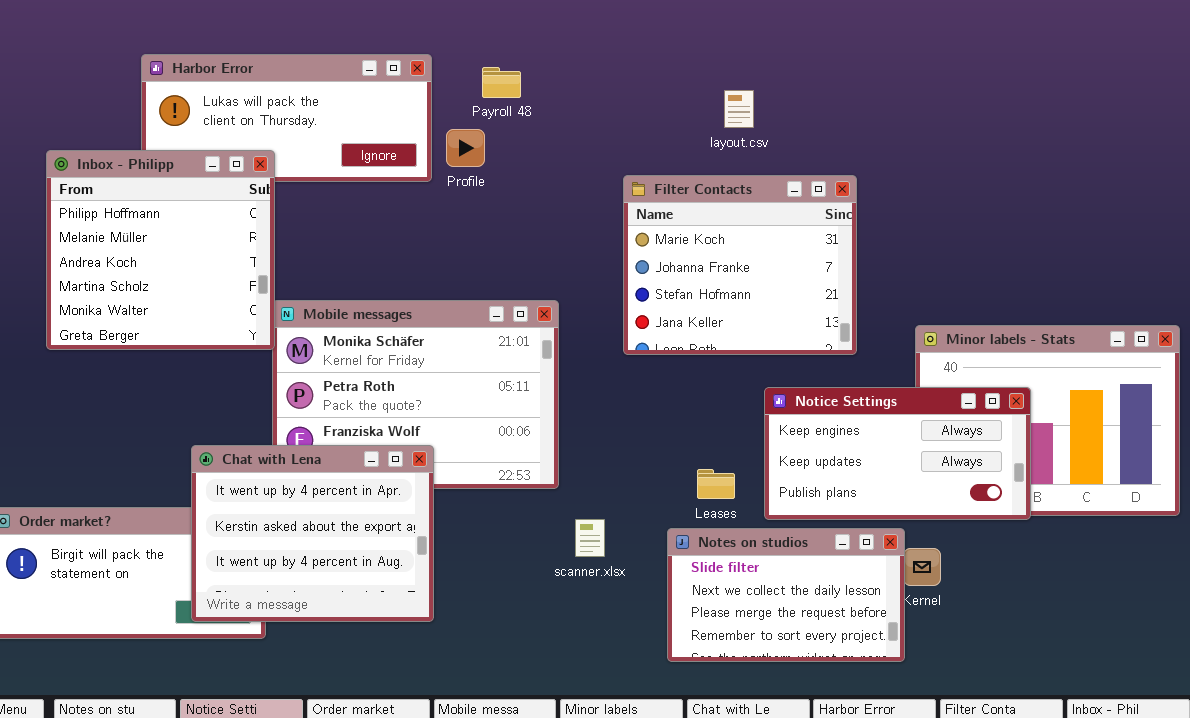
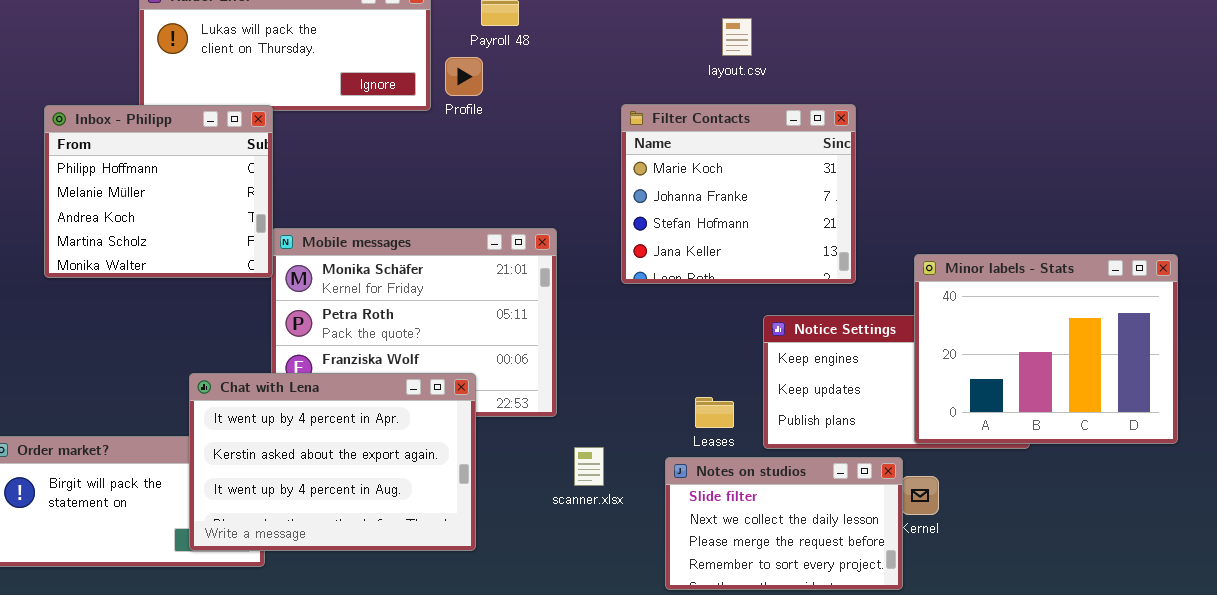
Inbox - Philipp: [46,150,275,350] -> [44,105,273,278], resized
Minor labels - Stats: [915,325,1180,516] -> [914,254,1178,444], raised
Chat with Lena: [191,445,434,622] -> [189,373,476,551], resized

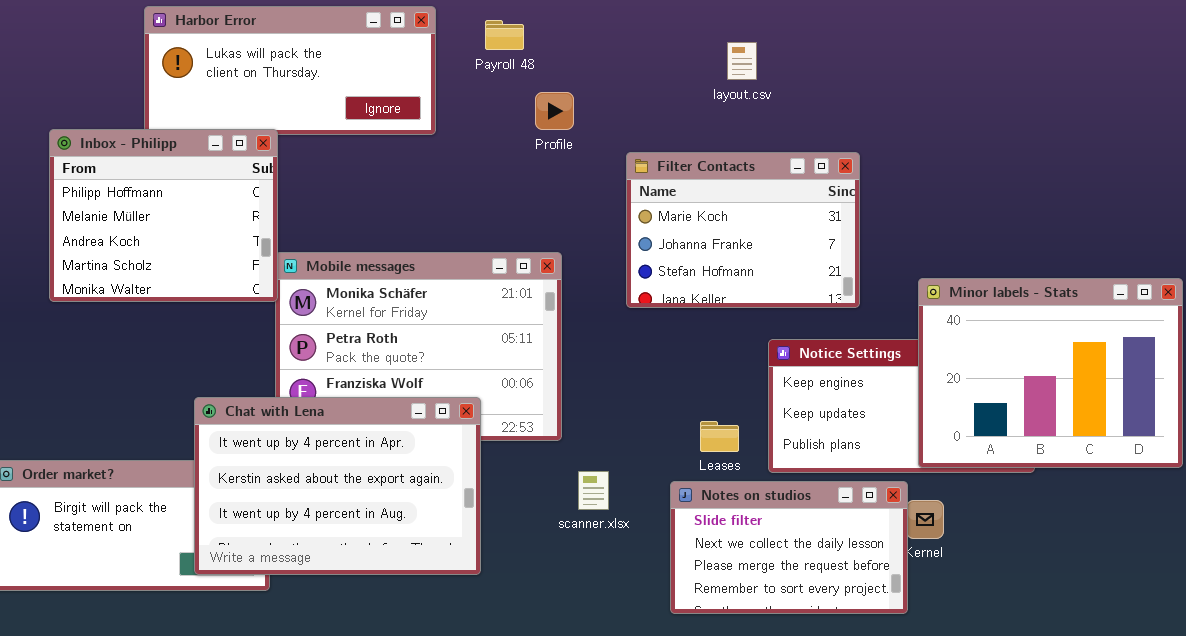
Profile: [445,57,483,96] -> [535,92,574,130], moved
Filter Contacts: [621,104,856,284] -> [626,152,860,308], resized

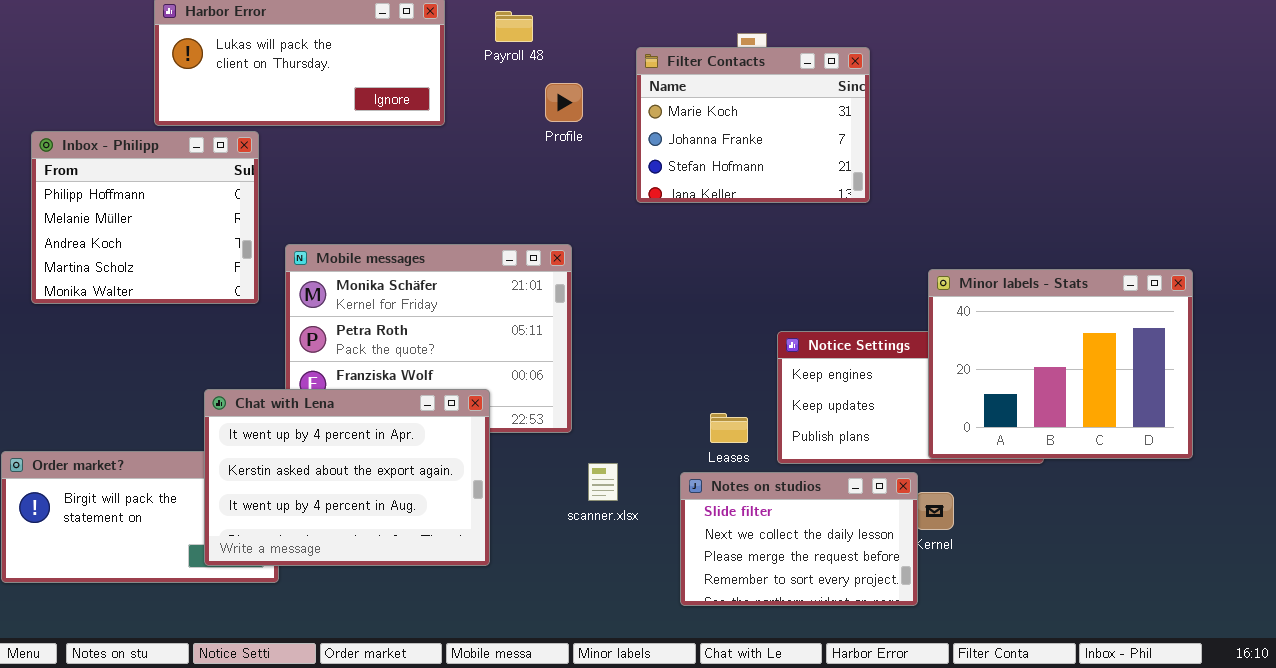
Inbox - Philipp: [49,129,278,302] -> [31,131,259,304], moved
Filter Contacts: [626,152,860,308] -> [636,47,870,203], moved

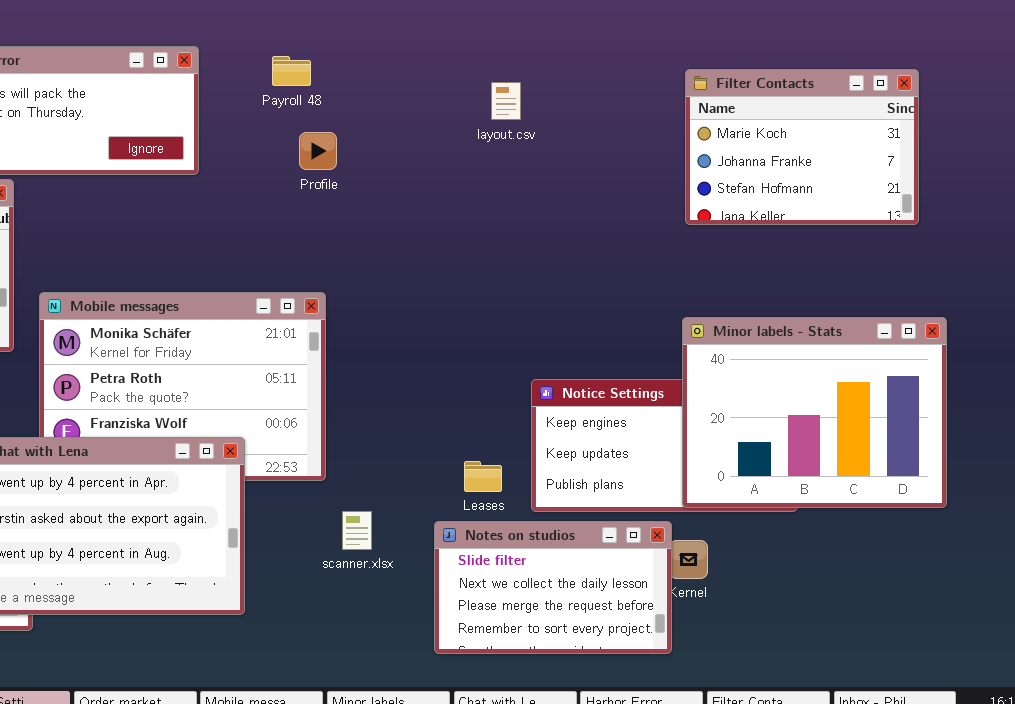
Payroll 48: [495,11,533,42] -> [272,56,311,86], moved
Filter Contacts: [636,47,870,203] -> [685,69,919,225], moved

